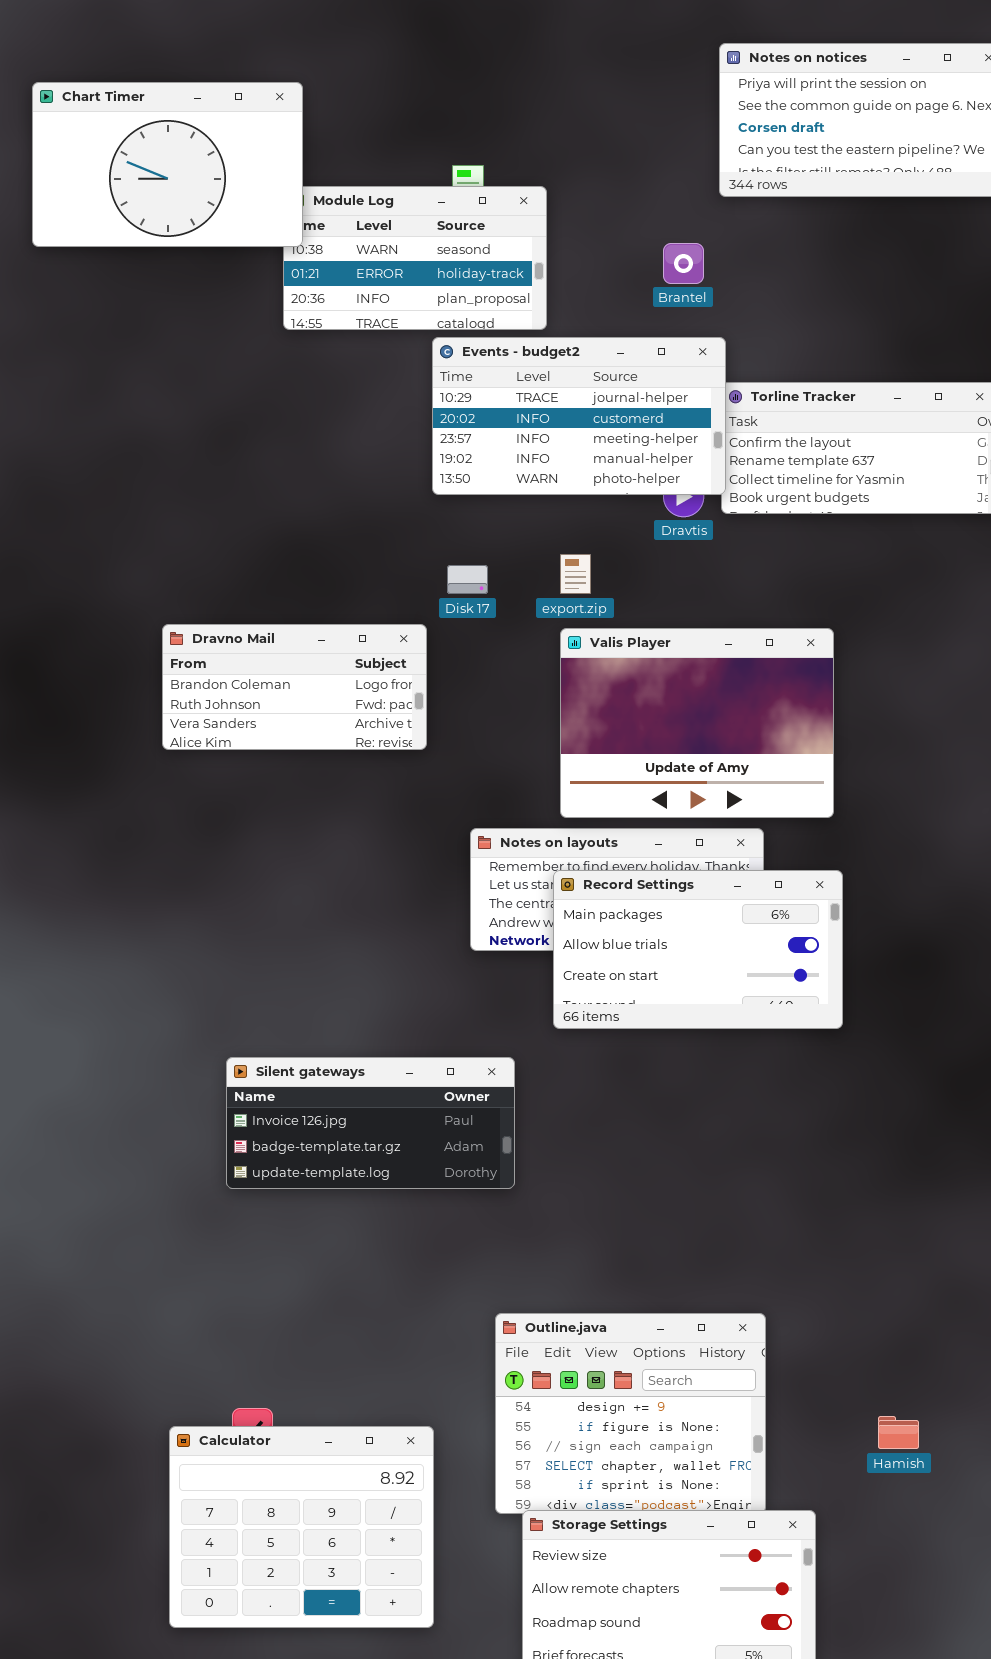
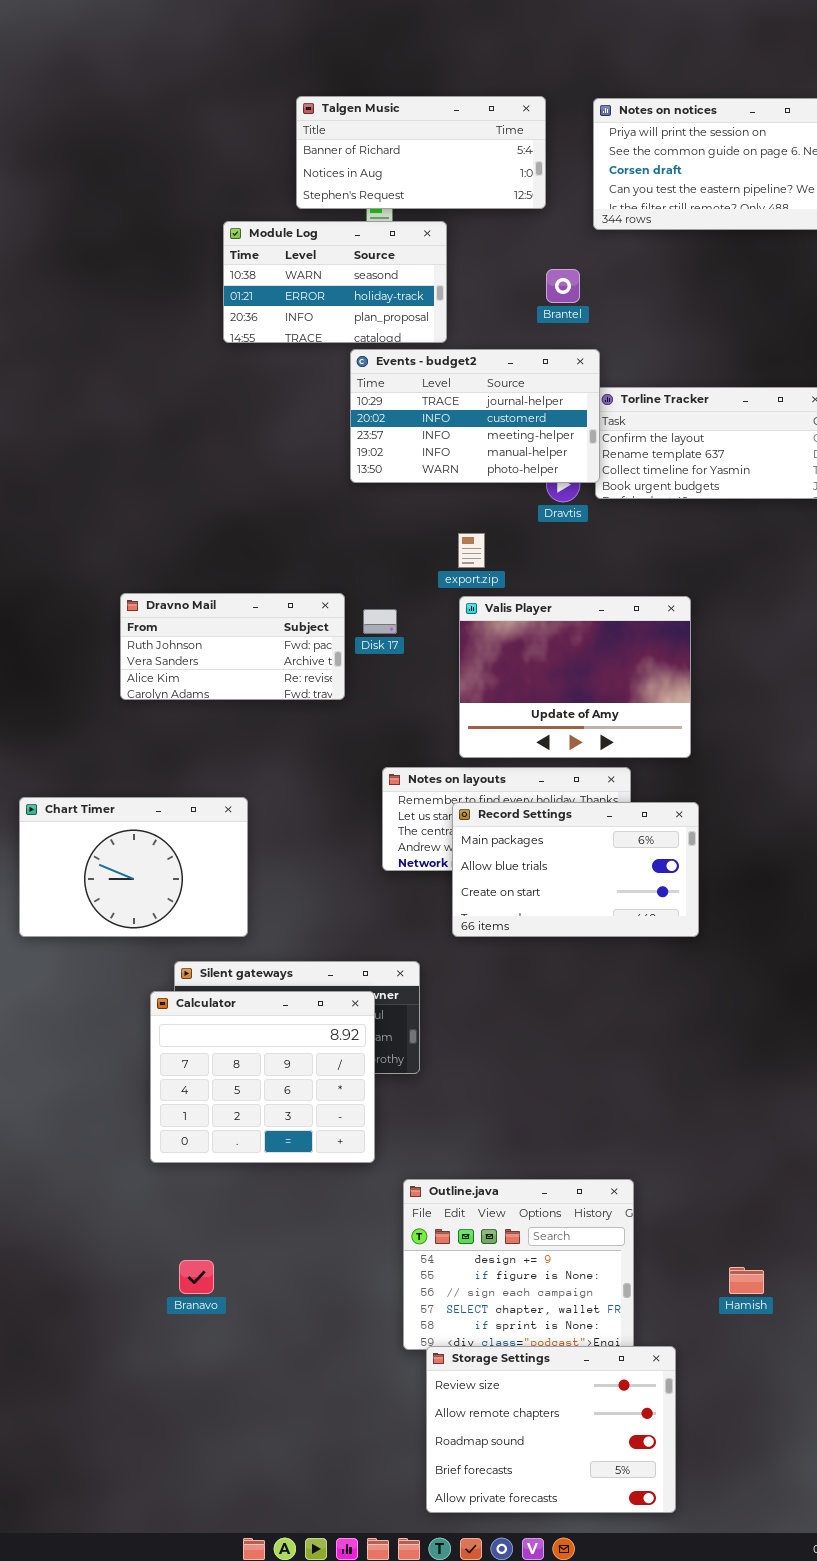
Talgen Music: none -> [296,96,546,209], opened
Chart Timer: [32,82,303,247] -> [19,797,248,937], moved
Disk 17: [447,565,488,594] -> [363,609,397,634], moved
Dravno Mail: [162,624,427,750] -> [120,593,345,700], scrolled down 1 row
Calculator: [169,1426,434,1628] -> [150,991,375,1163], moved

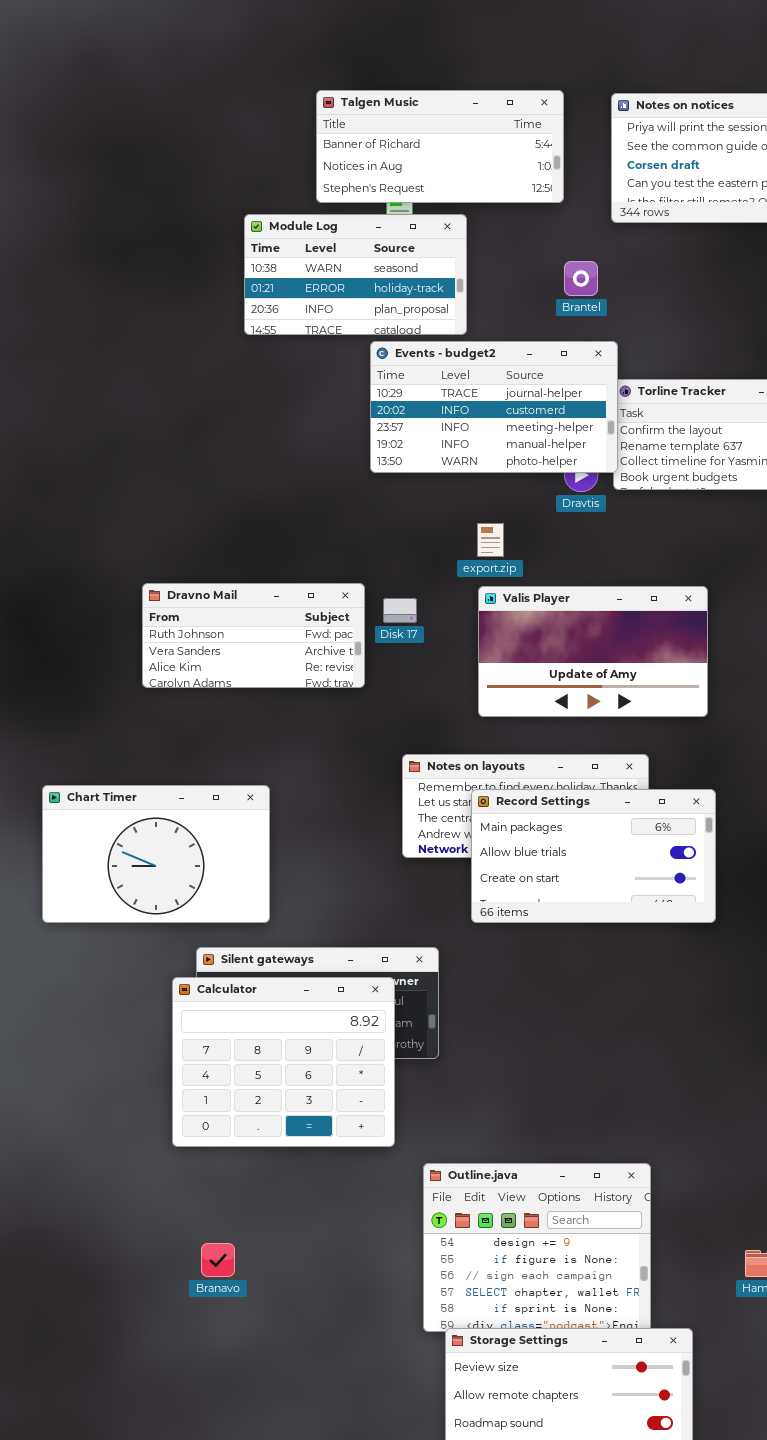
Valis Player: [459,596,691,758] -> [478,586,708,717], resized

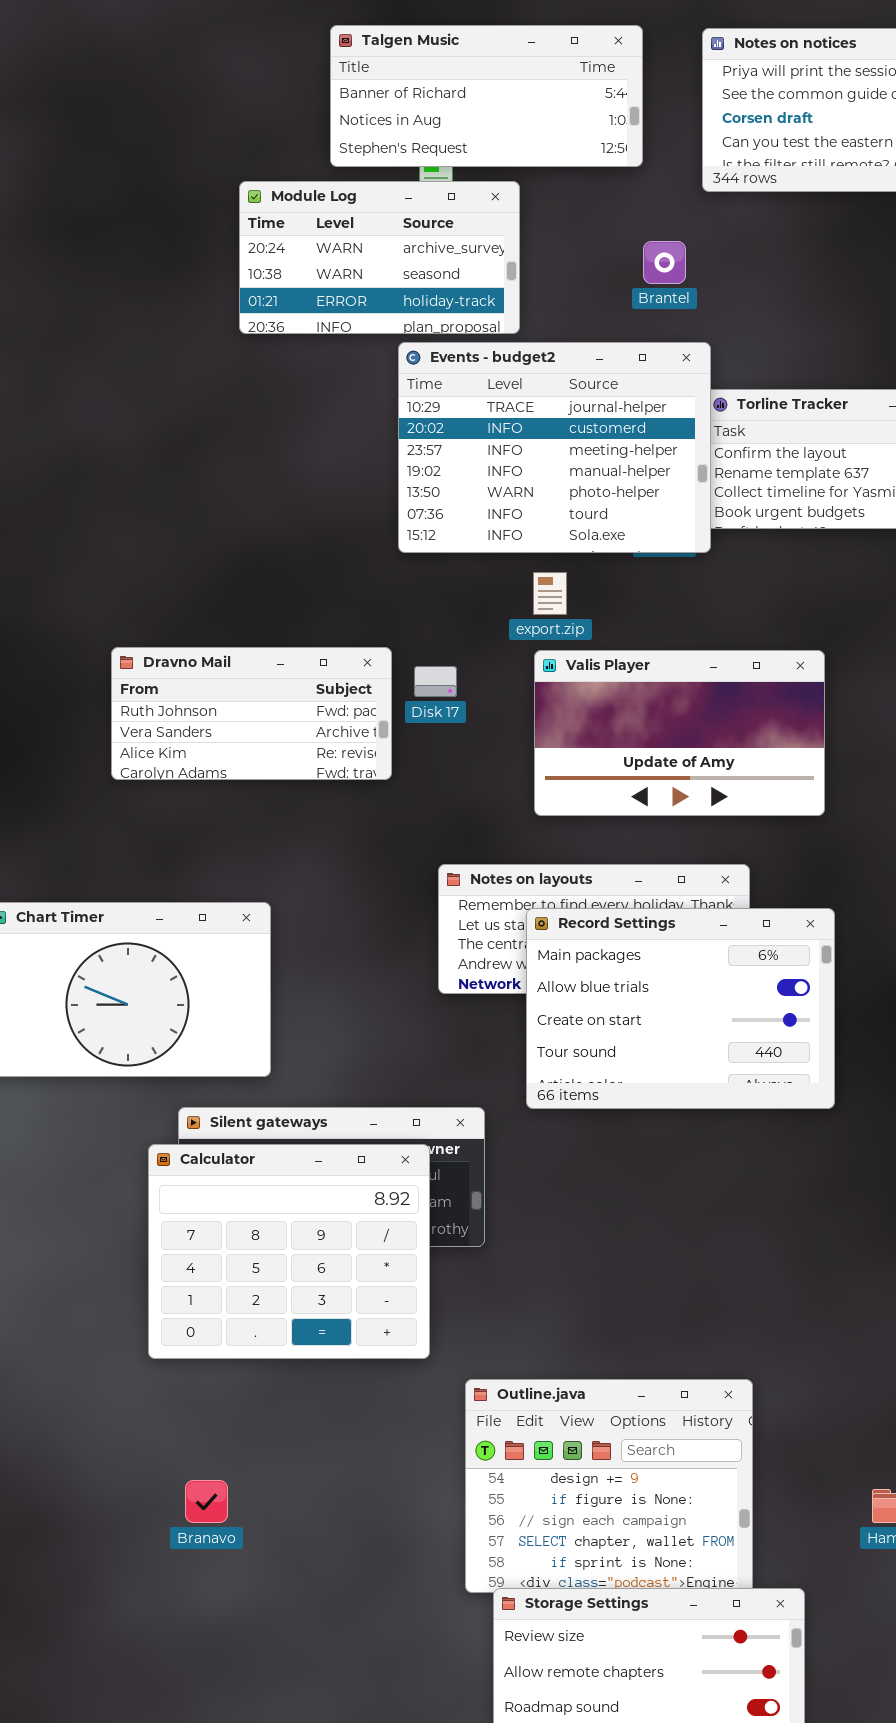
Module Log: [244,214,467,335] -> [239,181,520,334], scrolled up 1 row
Events - budget2: [370,341,618,473] -> [398,342,711,553], resized
Record Settings: [471,789,716,923] -> [526,908,835,1109], resized

